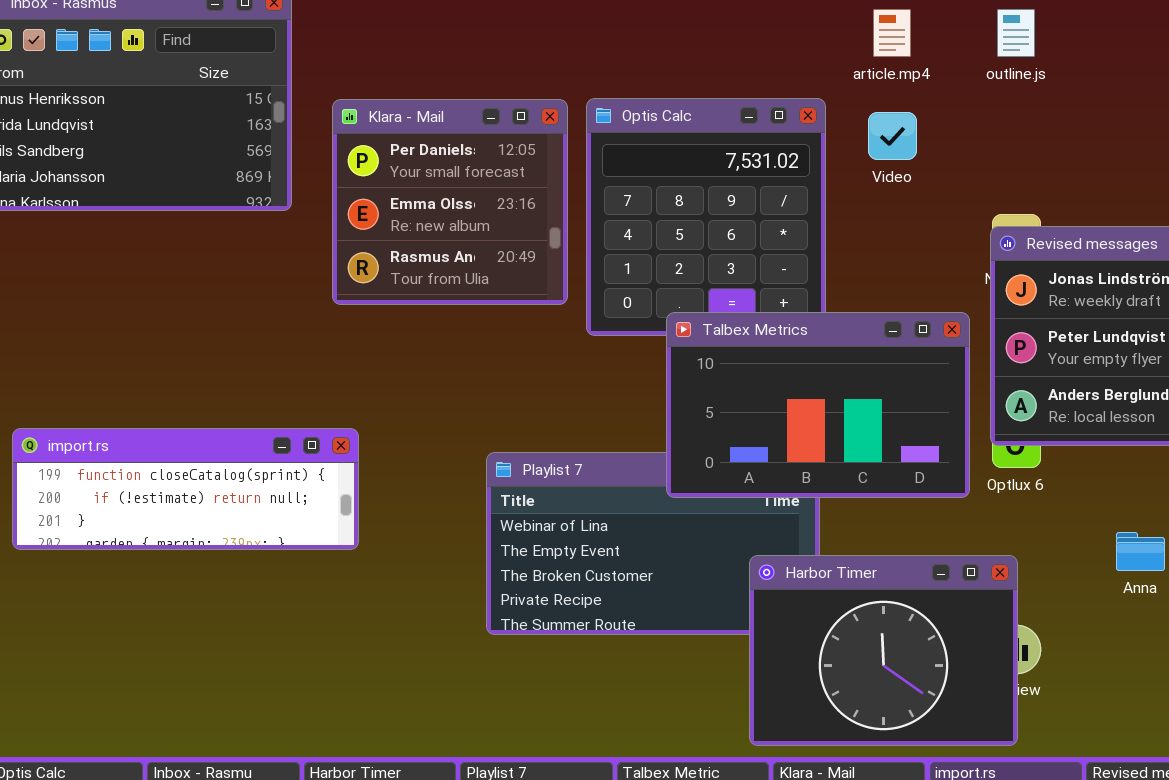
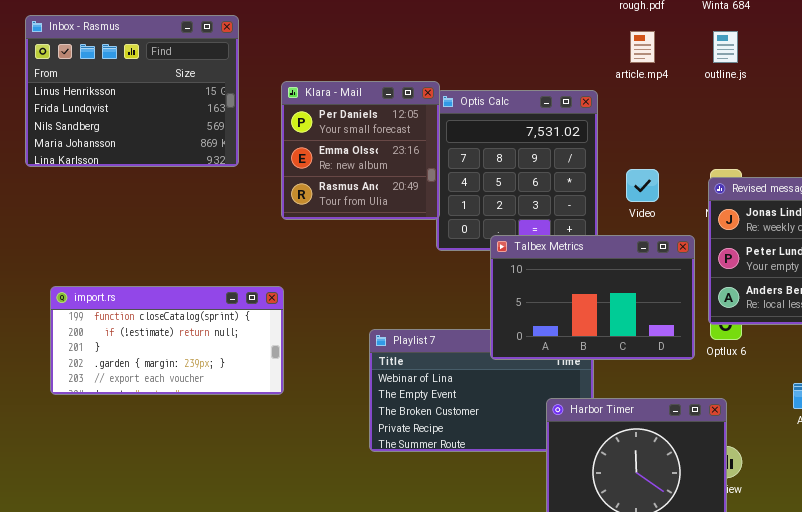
Klara - Mail: [332,99,568,305] -> [281,81,440,220], moved
Video: [868,112,917,160] -> [626,169,659,202], moved
import.rs: [12,428,359,550] -> [50,286,284,395], resized

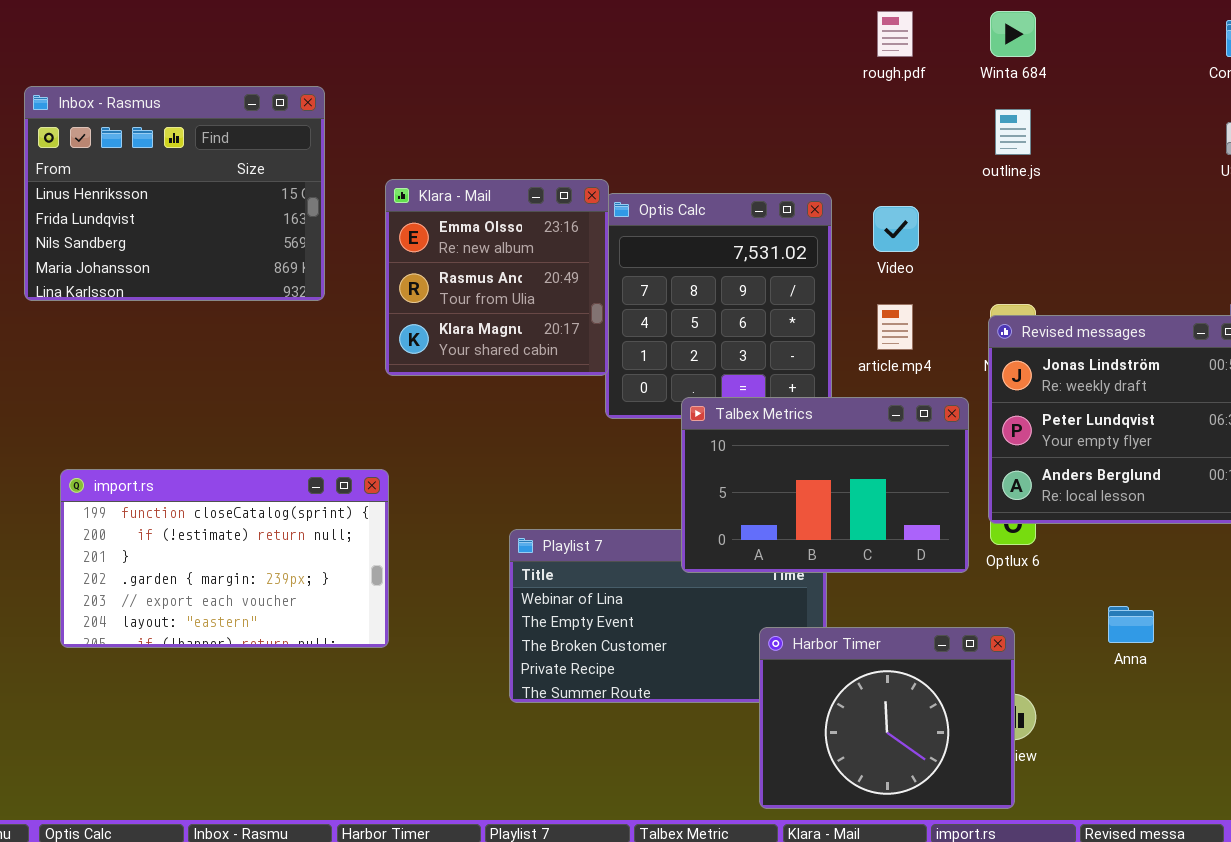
article.mp4: [630,31,655,63] -> [877,304,913,350], moved
Klara - Mail: [281,81,440,220] -> [385,179,609,376], scrolled down 1 row
Video: [626,169,659,202] -> [873,206,919,252], moved
import.rs: [50,286,284,395] -> [60,469,389,648], resized

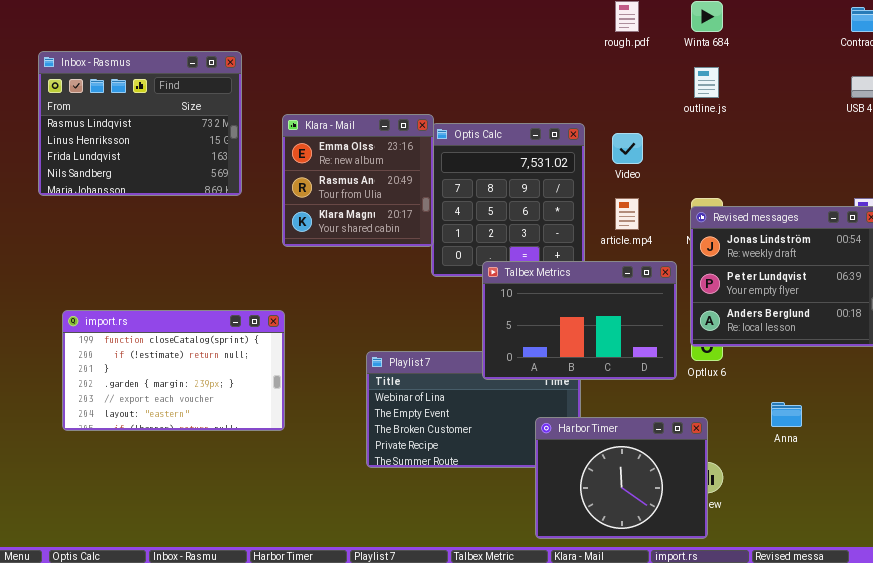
Inbox - Rasmus: [24,86,325,301] -> [38,51,242,196], scrolled up 1 row

